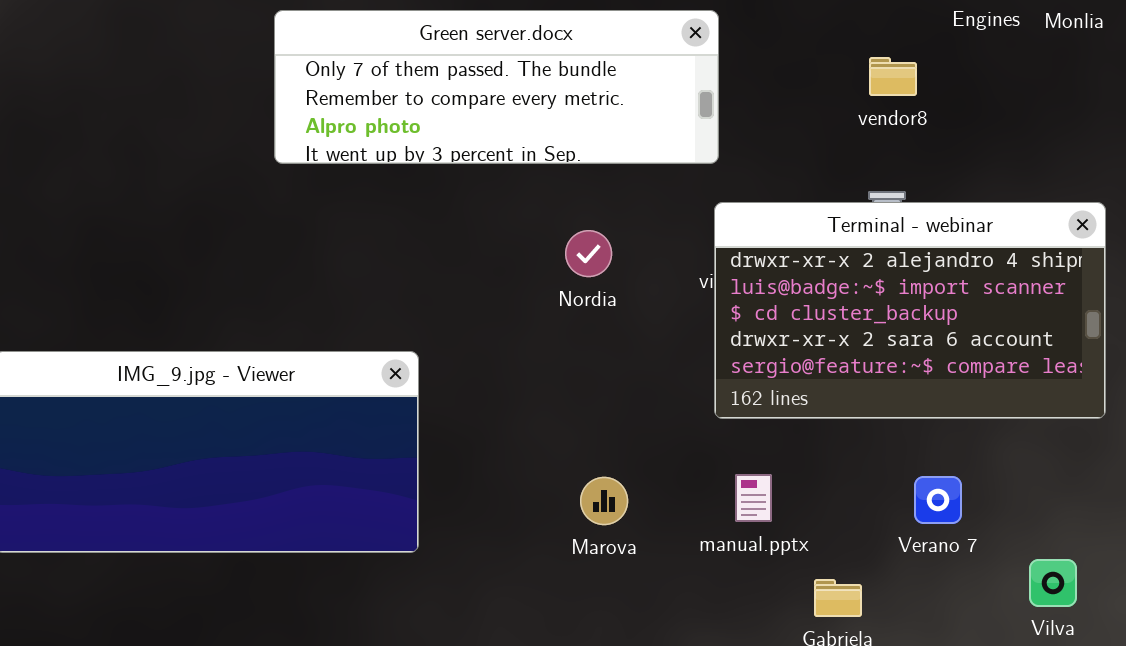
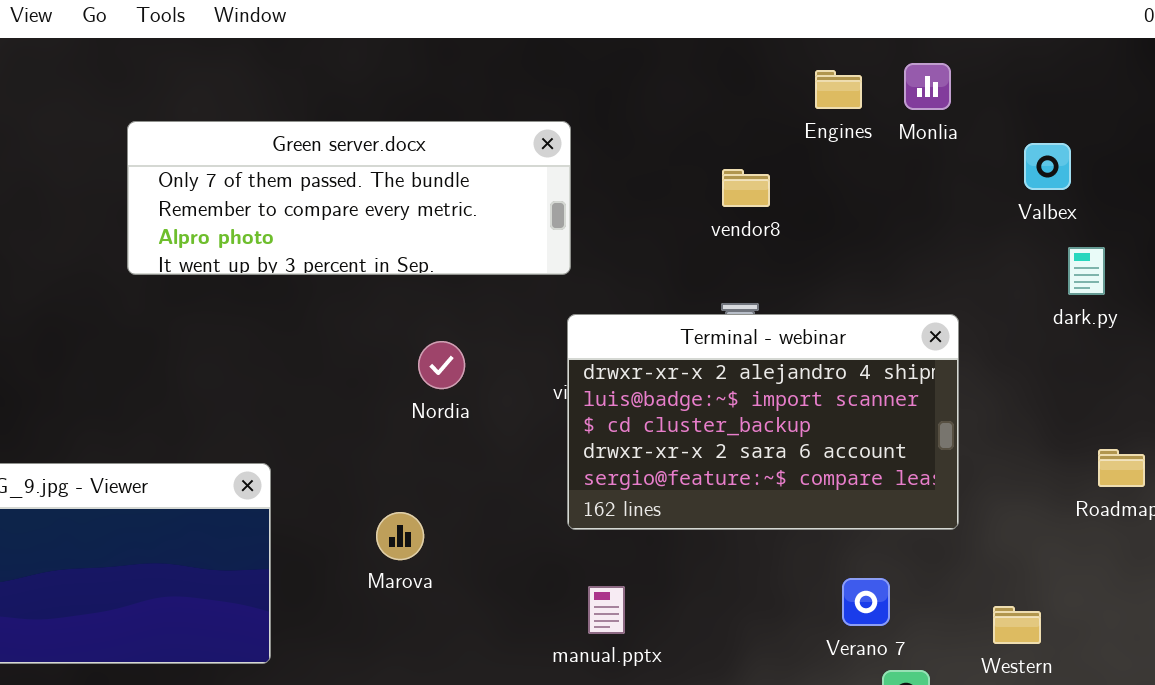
Verano 7: [914,476,962,524] -> [842,578,890,626], moved
Marova: [580,477,628,525] -> [376,512,424,560], moved

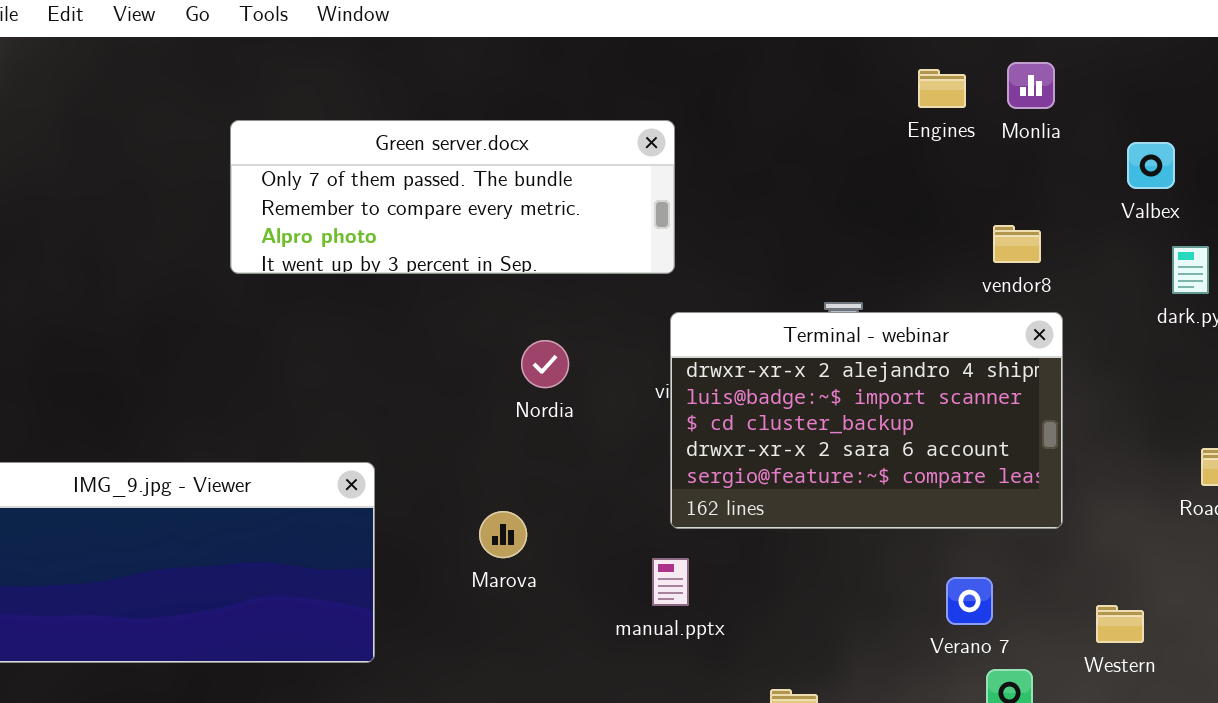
vendor8: [722,169,770,207] -> [993,225,1041,263], moved
manual.pptx: [588,586,625,634] -> [652,558,689,606], moved

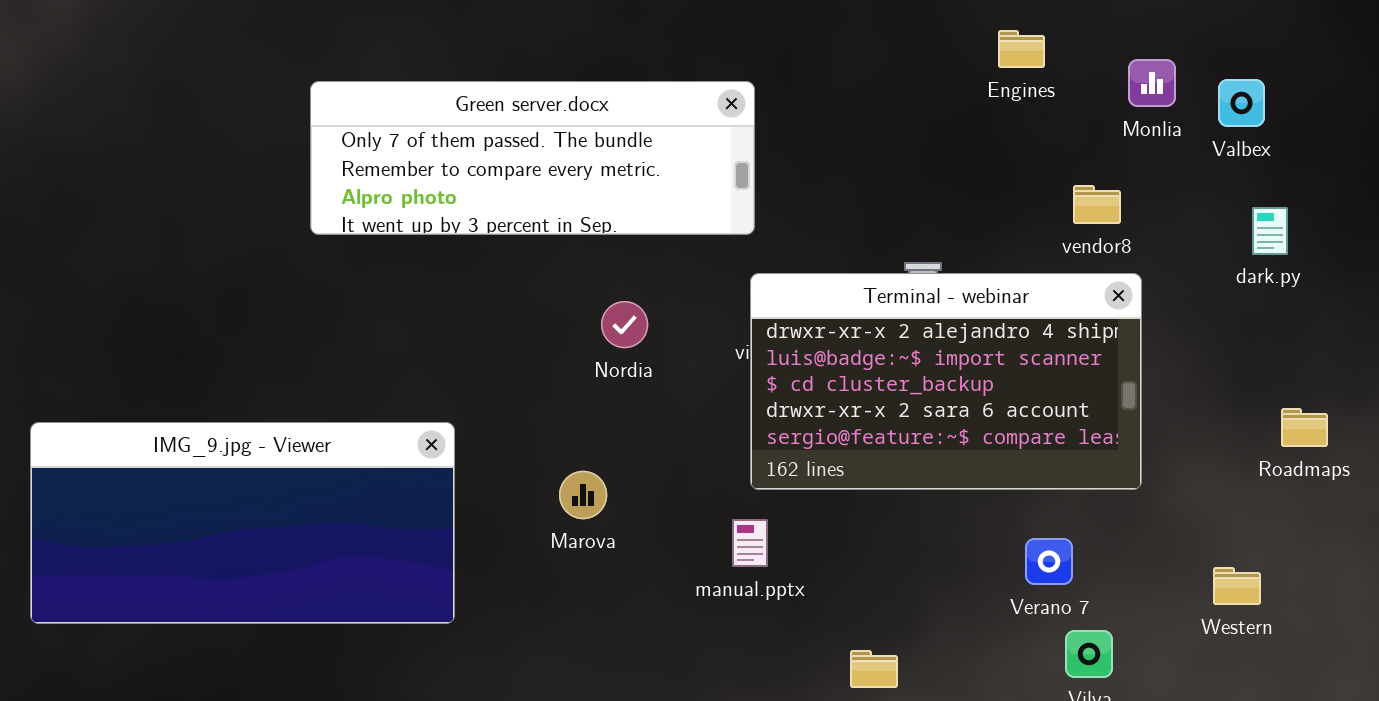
Monlia: [1007,62,1055,109] -> [1128,59,1176,107], moved
Valbex: [1127,142,1175,189] -> [1218,79,1265,127], moved
Western: [1096,605,1144,643] -> [1213,567,1261,605], moved

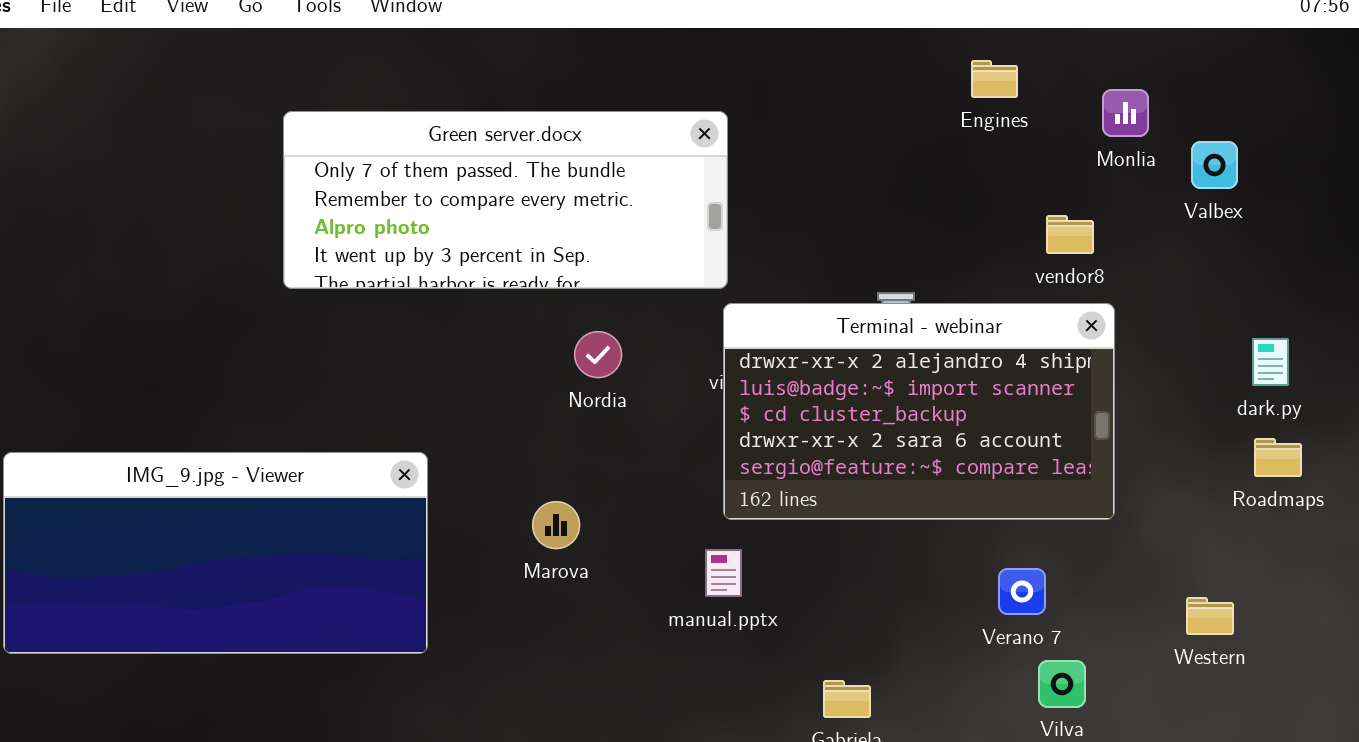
Valbex: [1218,79,1265,127] -> [1191,141,1238,189], moved
Green server.docx: [310,81,755,235] -> [283,111,728,289], resized
dark.py: [1252,207,1288,255] -> [1252,338,1289,386], moved

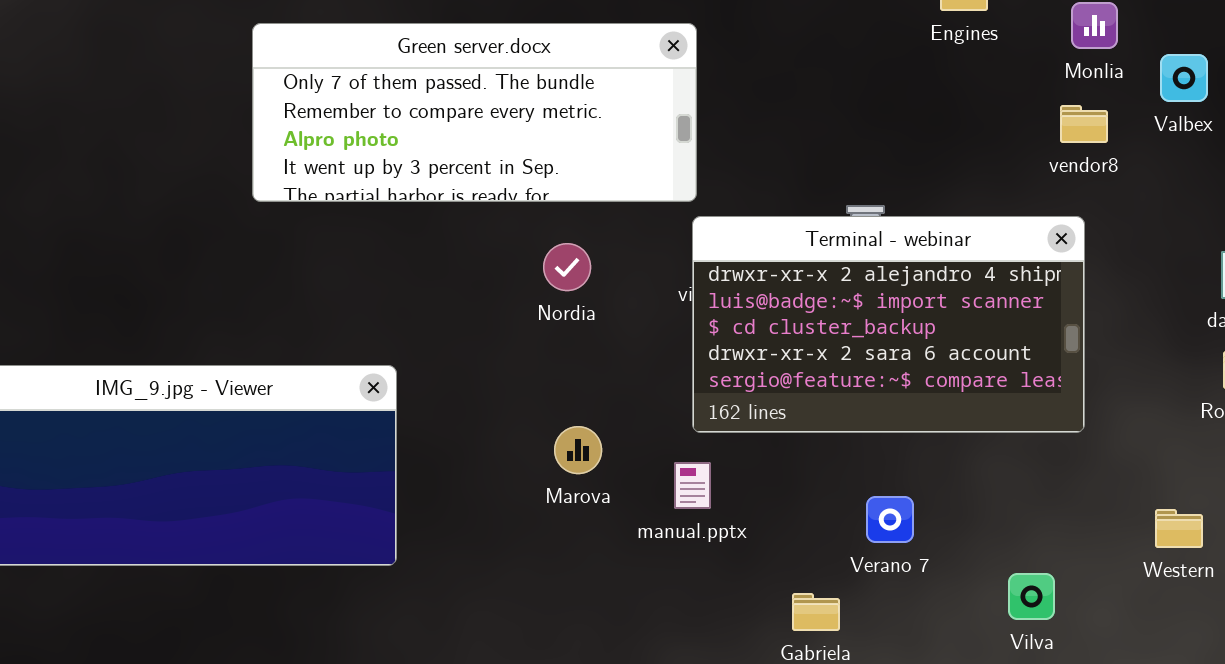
vendor8: [1046,215,1094,254] -> [1060,105,1108,143], moved
Marova: [532,501,580,549] -> [554,426,602,474], moved
Verano 7: [998,568,1046,615] -> [866,496,914,543], moved

